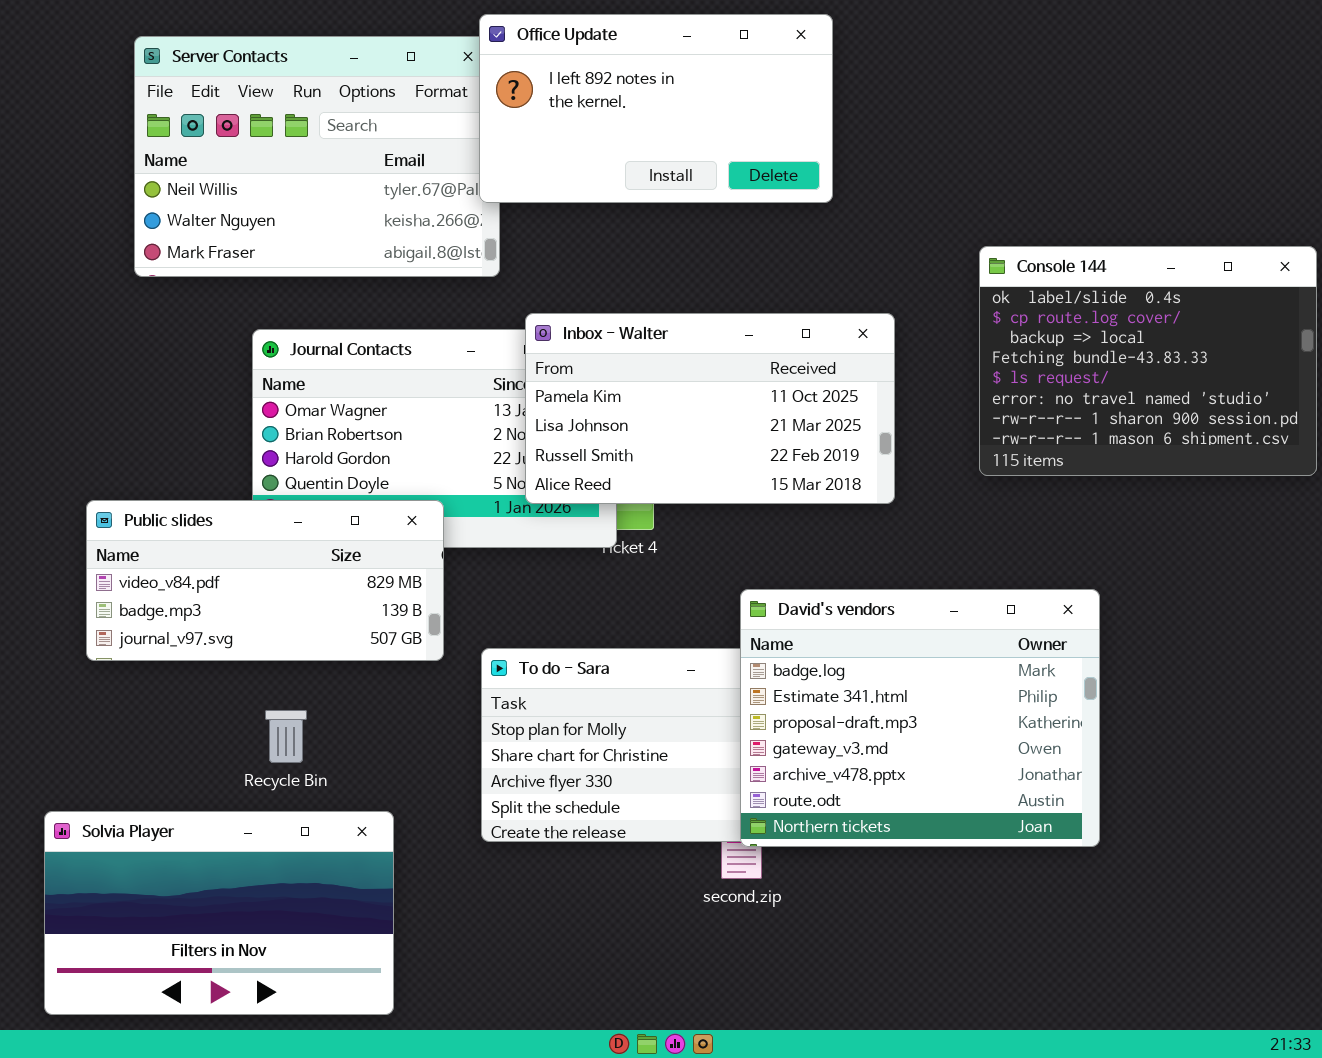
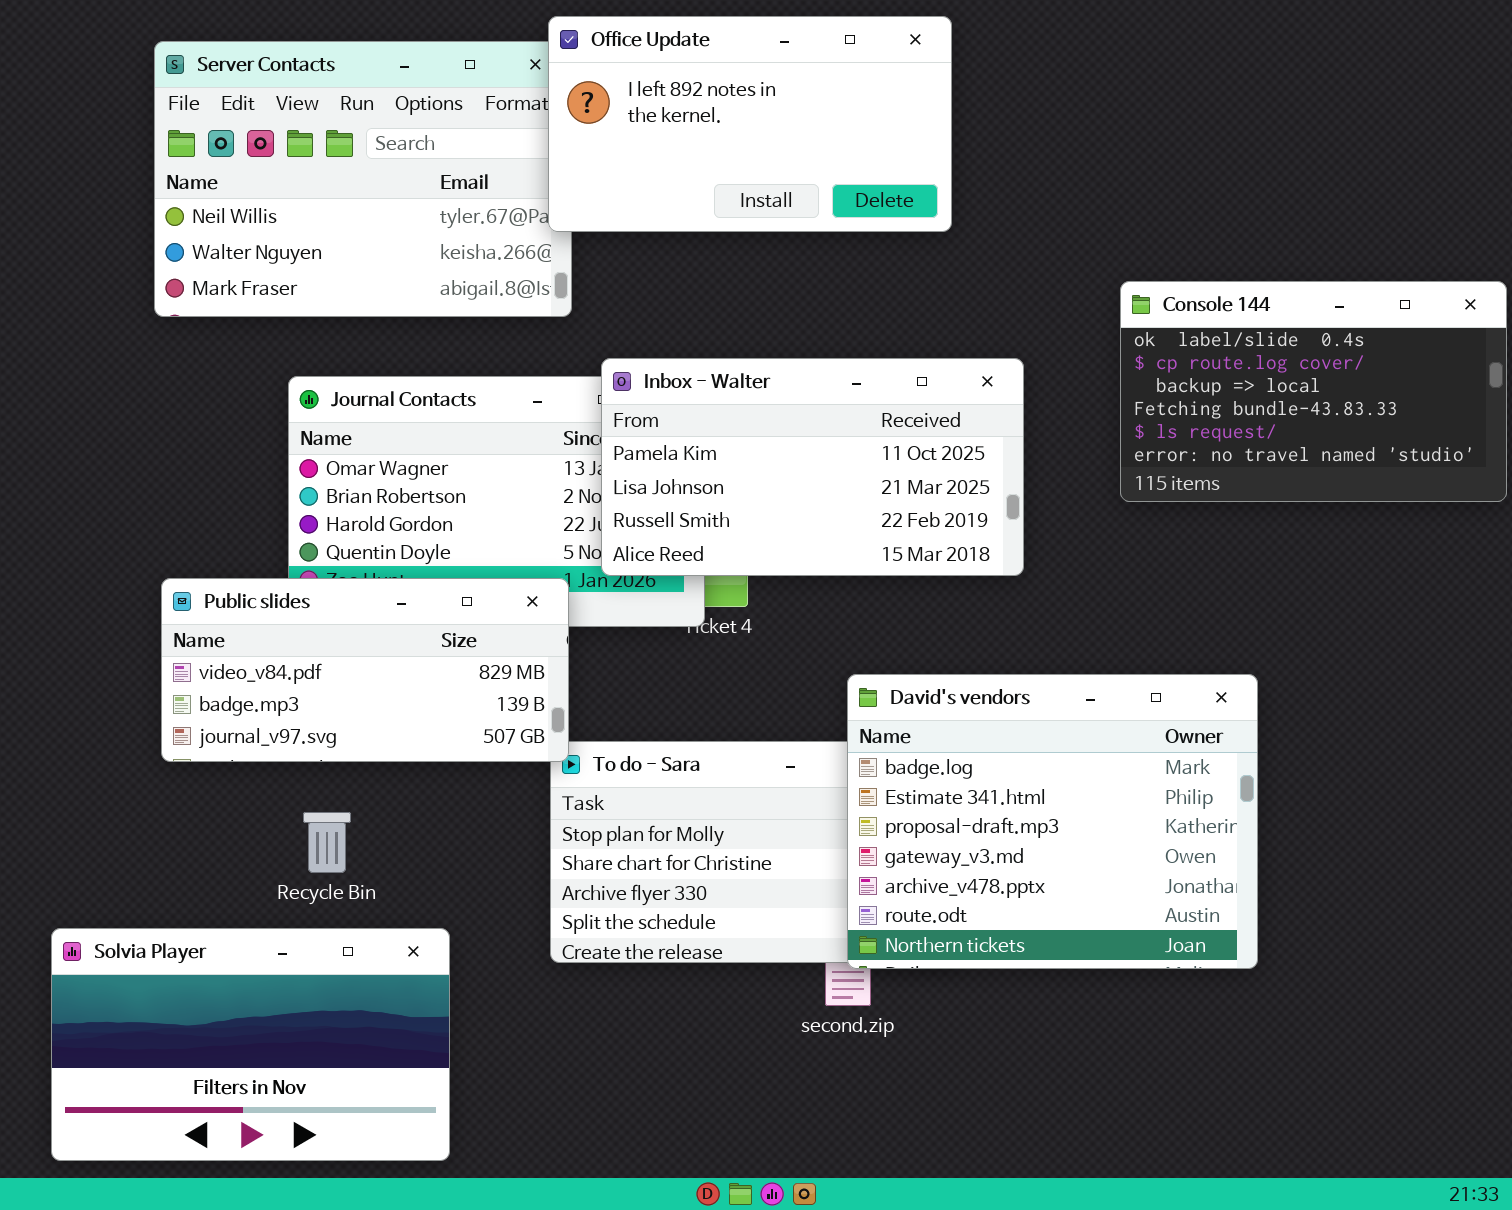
Console 144: [979,246,1317,476] -> [1120,281,1507,502], resized
Public slides: [86,500,444,661] -> [161,578,569,762], moved

